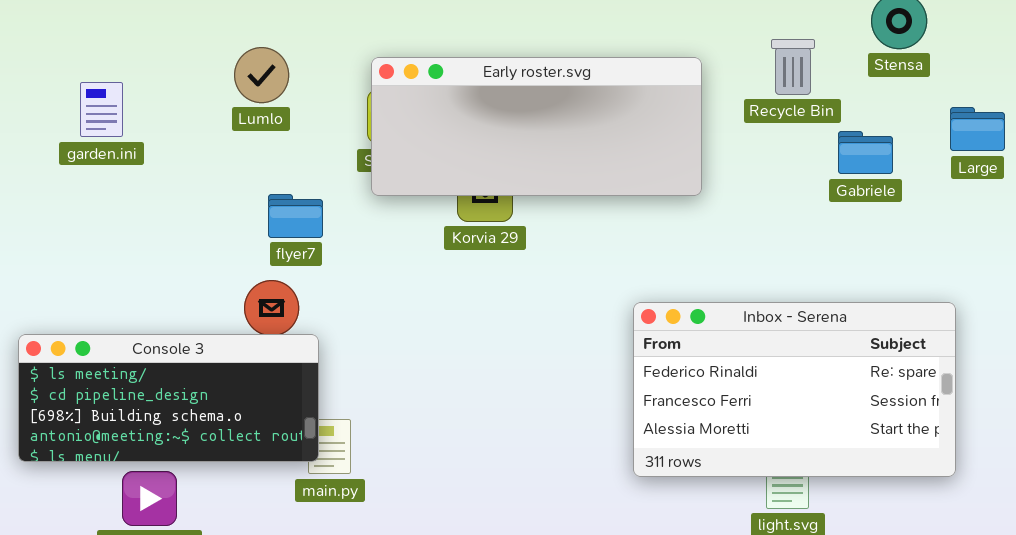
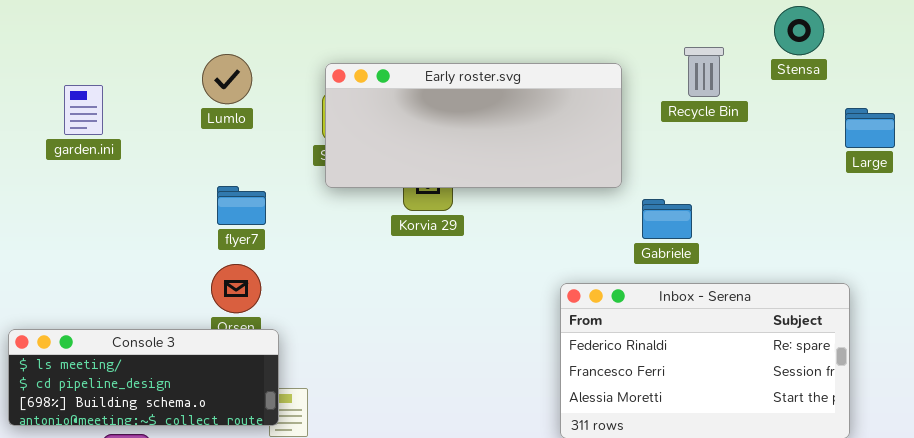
Gabriele: [838,131,893,174] -> [642,199,692,239], moved
flyer7: [268,194,323,238] -> [217,186,266,225], moved
Console 3: [18,334,319,462] -> [8,329,279,426], resized

